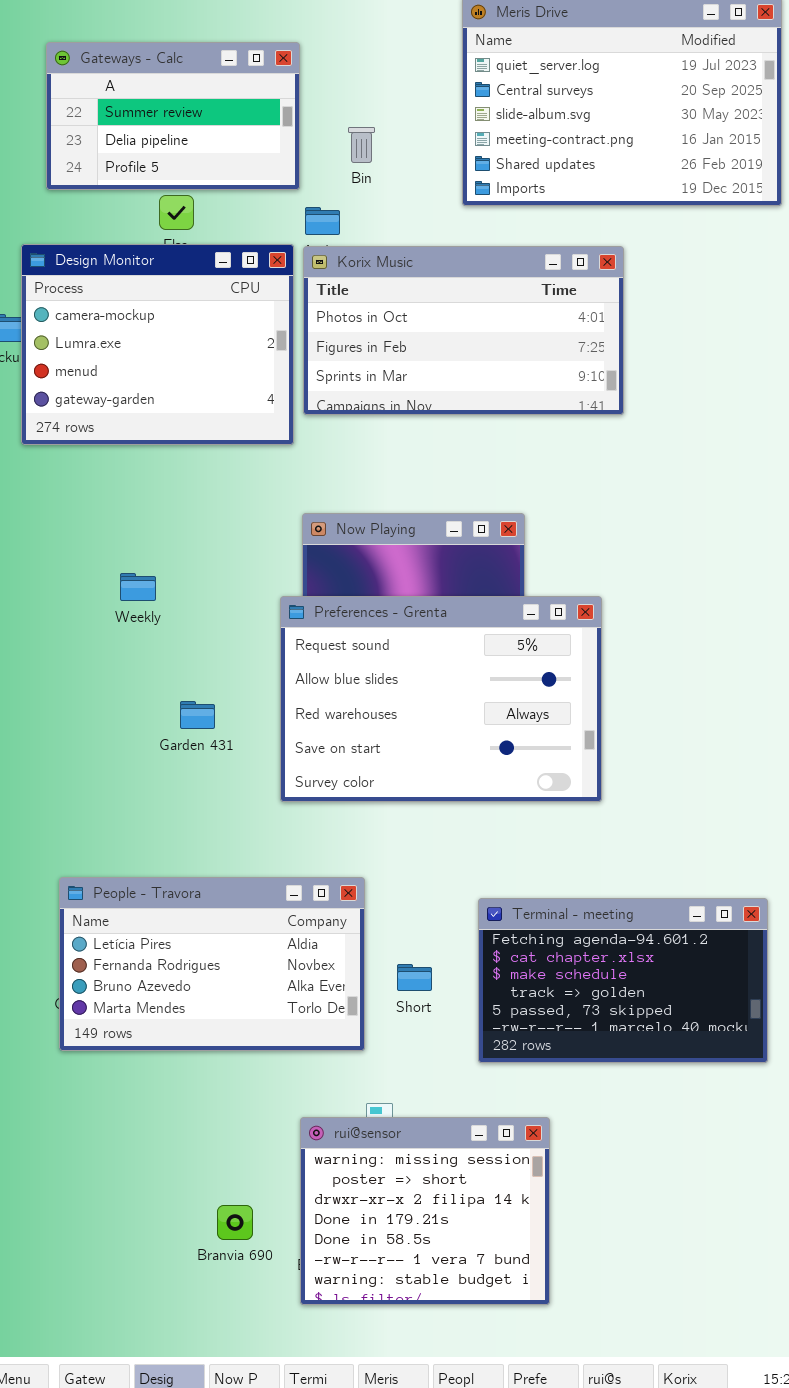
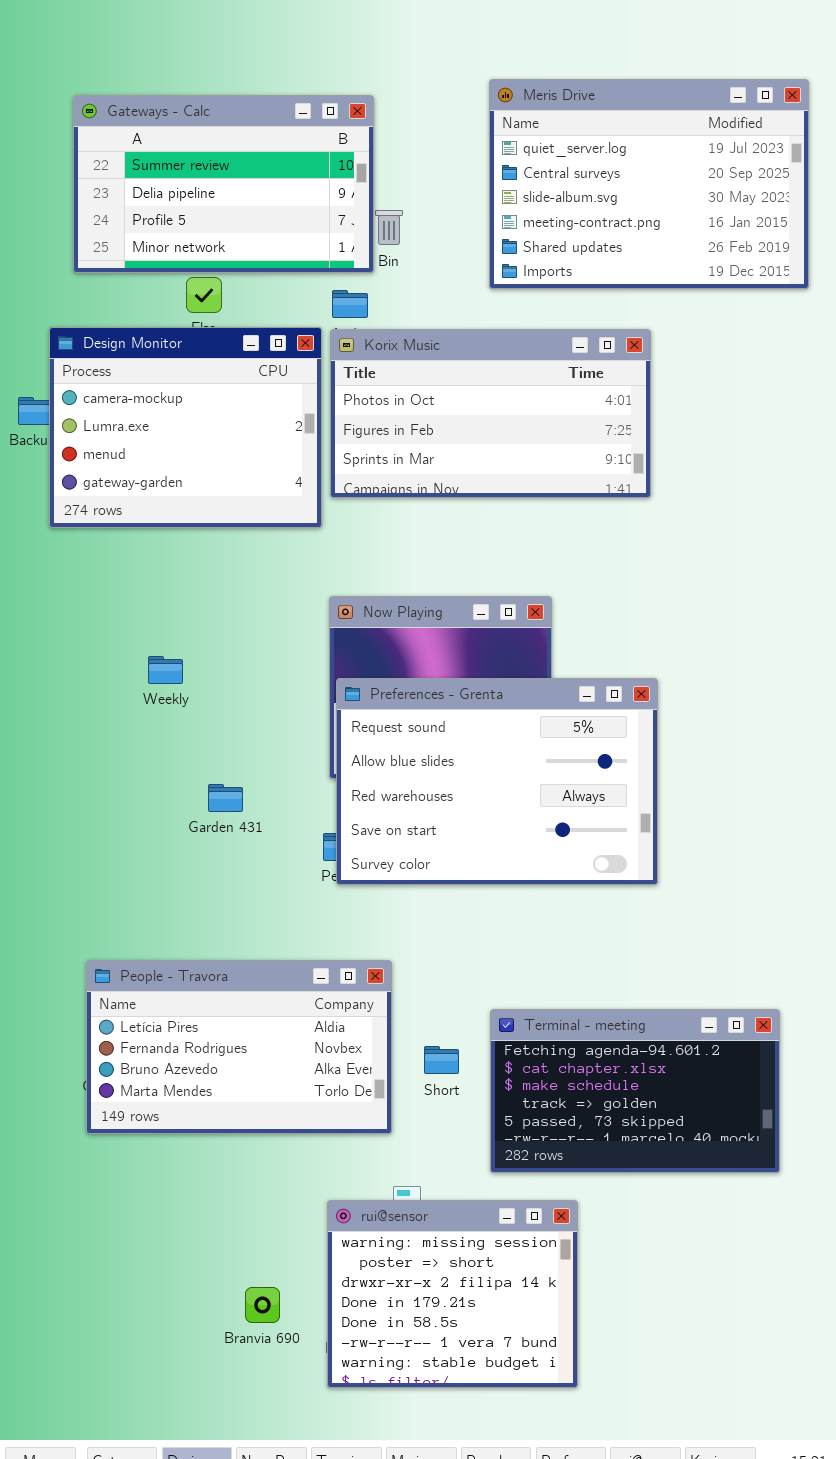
Gateways - Calc: [46,42,300,190] -> [73,95,374,273], resized
Preferences - Grenta: [280,596,602,802] -> [336,678,658,885], moved
Terminal - meeting: [478,898,768,1063] -> [490,1009,780,1173], moved

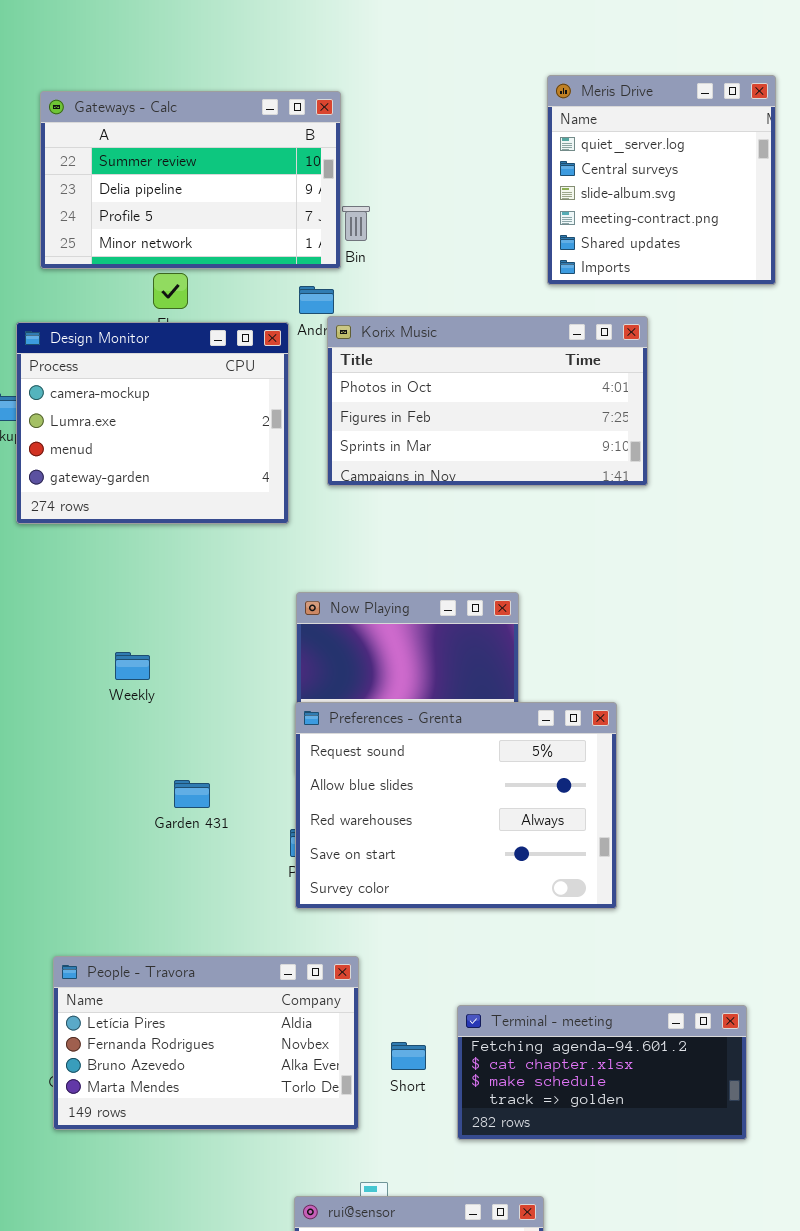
Meris Drive: [489,79,809,289] -> [547,75,776,285], resized
Korix Music: [330,329,651,498] -> [327,316,648,486], moved
Preferences - Grenta: [336,678,658,885] -> [295,702,617,909], moved
Terminal - meeting: [490,1009,780,1173] -> [457,1005,747,1140], resized

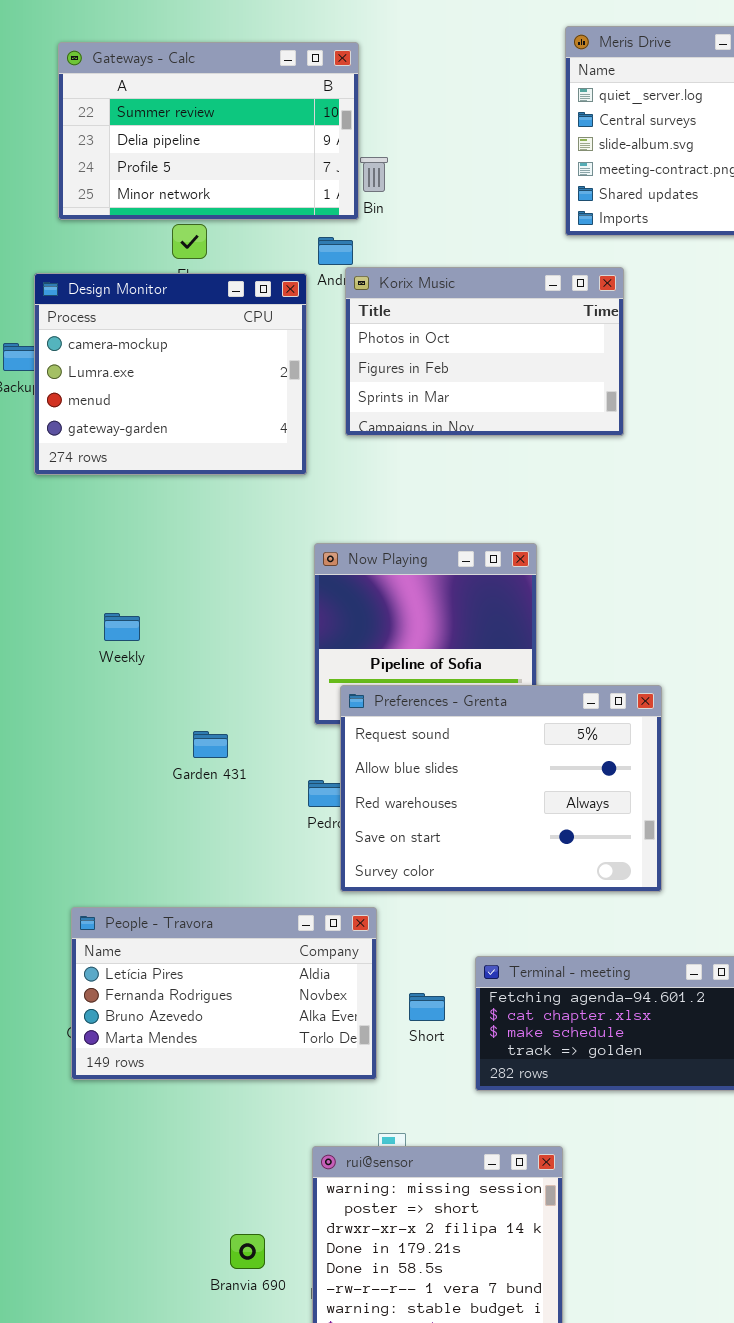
Korix Music: [327,316,648,486] -> [345,267,624,436], resized
Weekly: [115,652,150,680] -> [104,613,140,641], moved
Preferences - Grenta: [295,702,617,909] -> [340,685,662,892], moved

